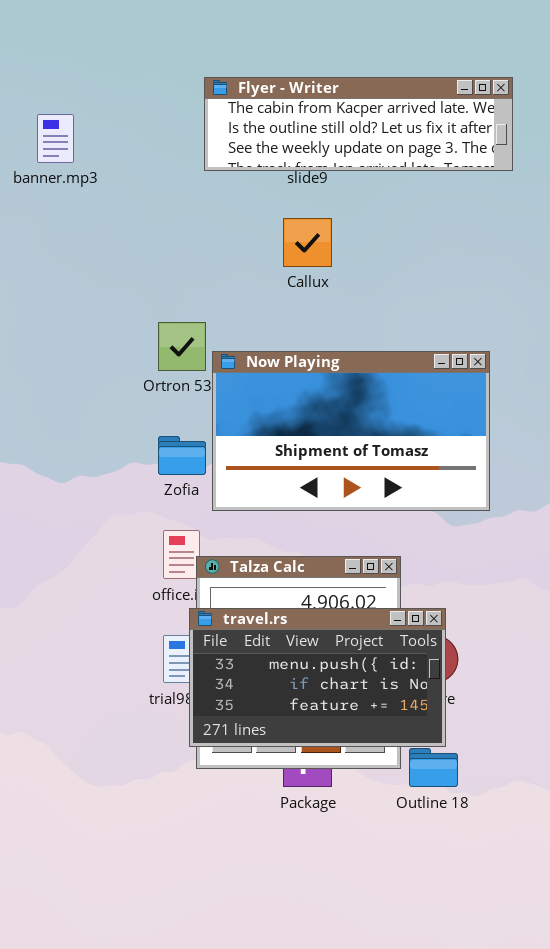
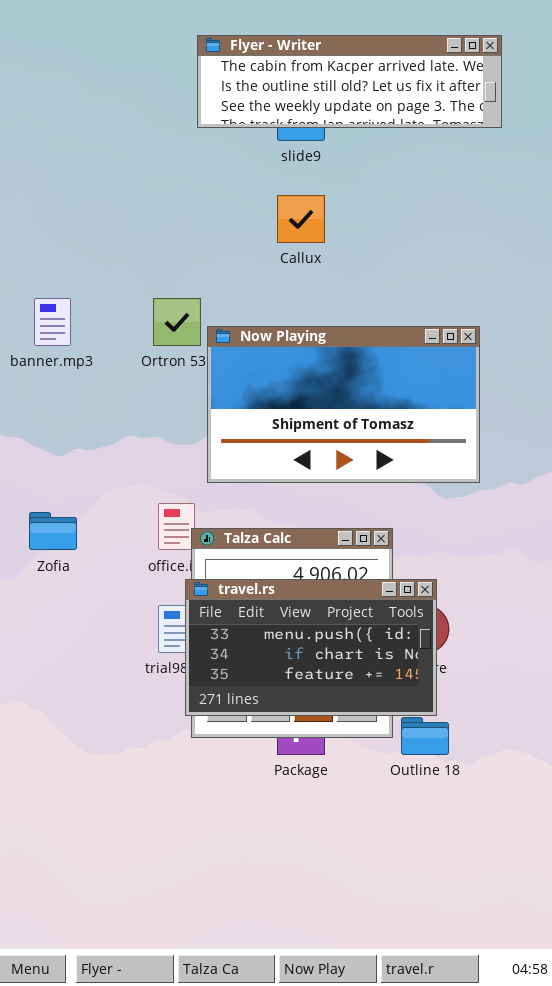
Flyer - Writer: [204,77,513,171] -> [197,35,502,128], moved
banner.mp3: [37,114,74,163] -> [34,298,71,346], moved
Zofia: [158,436,206,475] -> [29,512,77,550], moved

